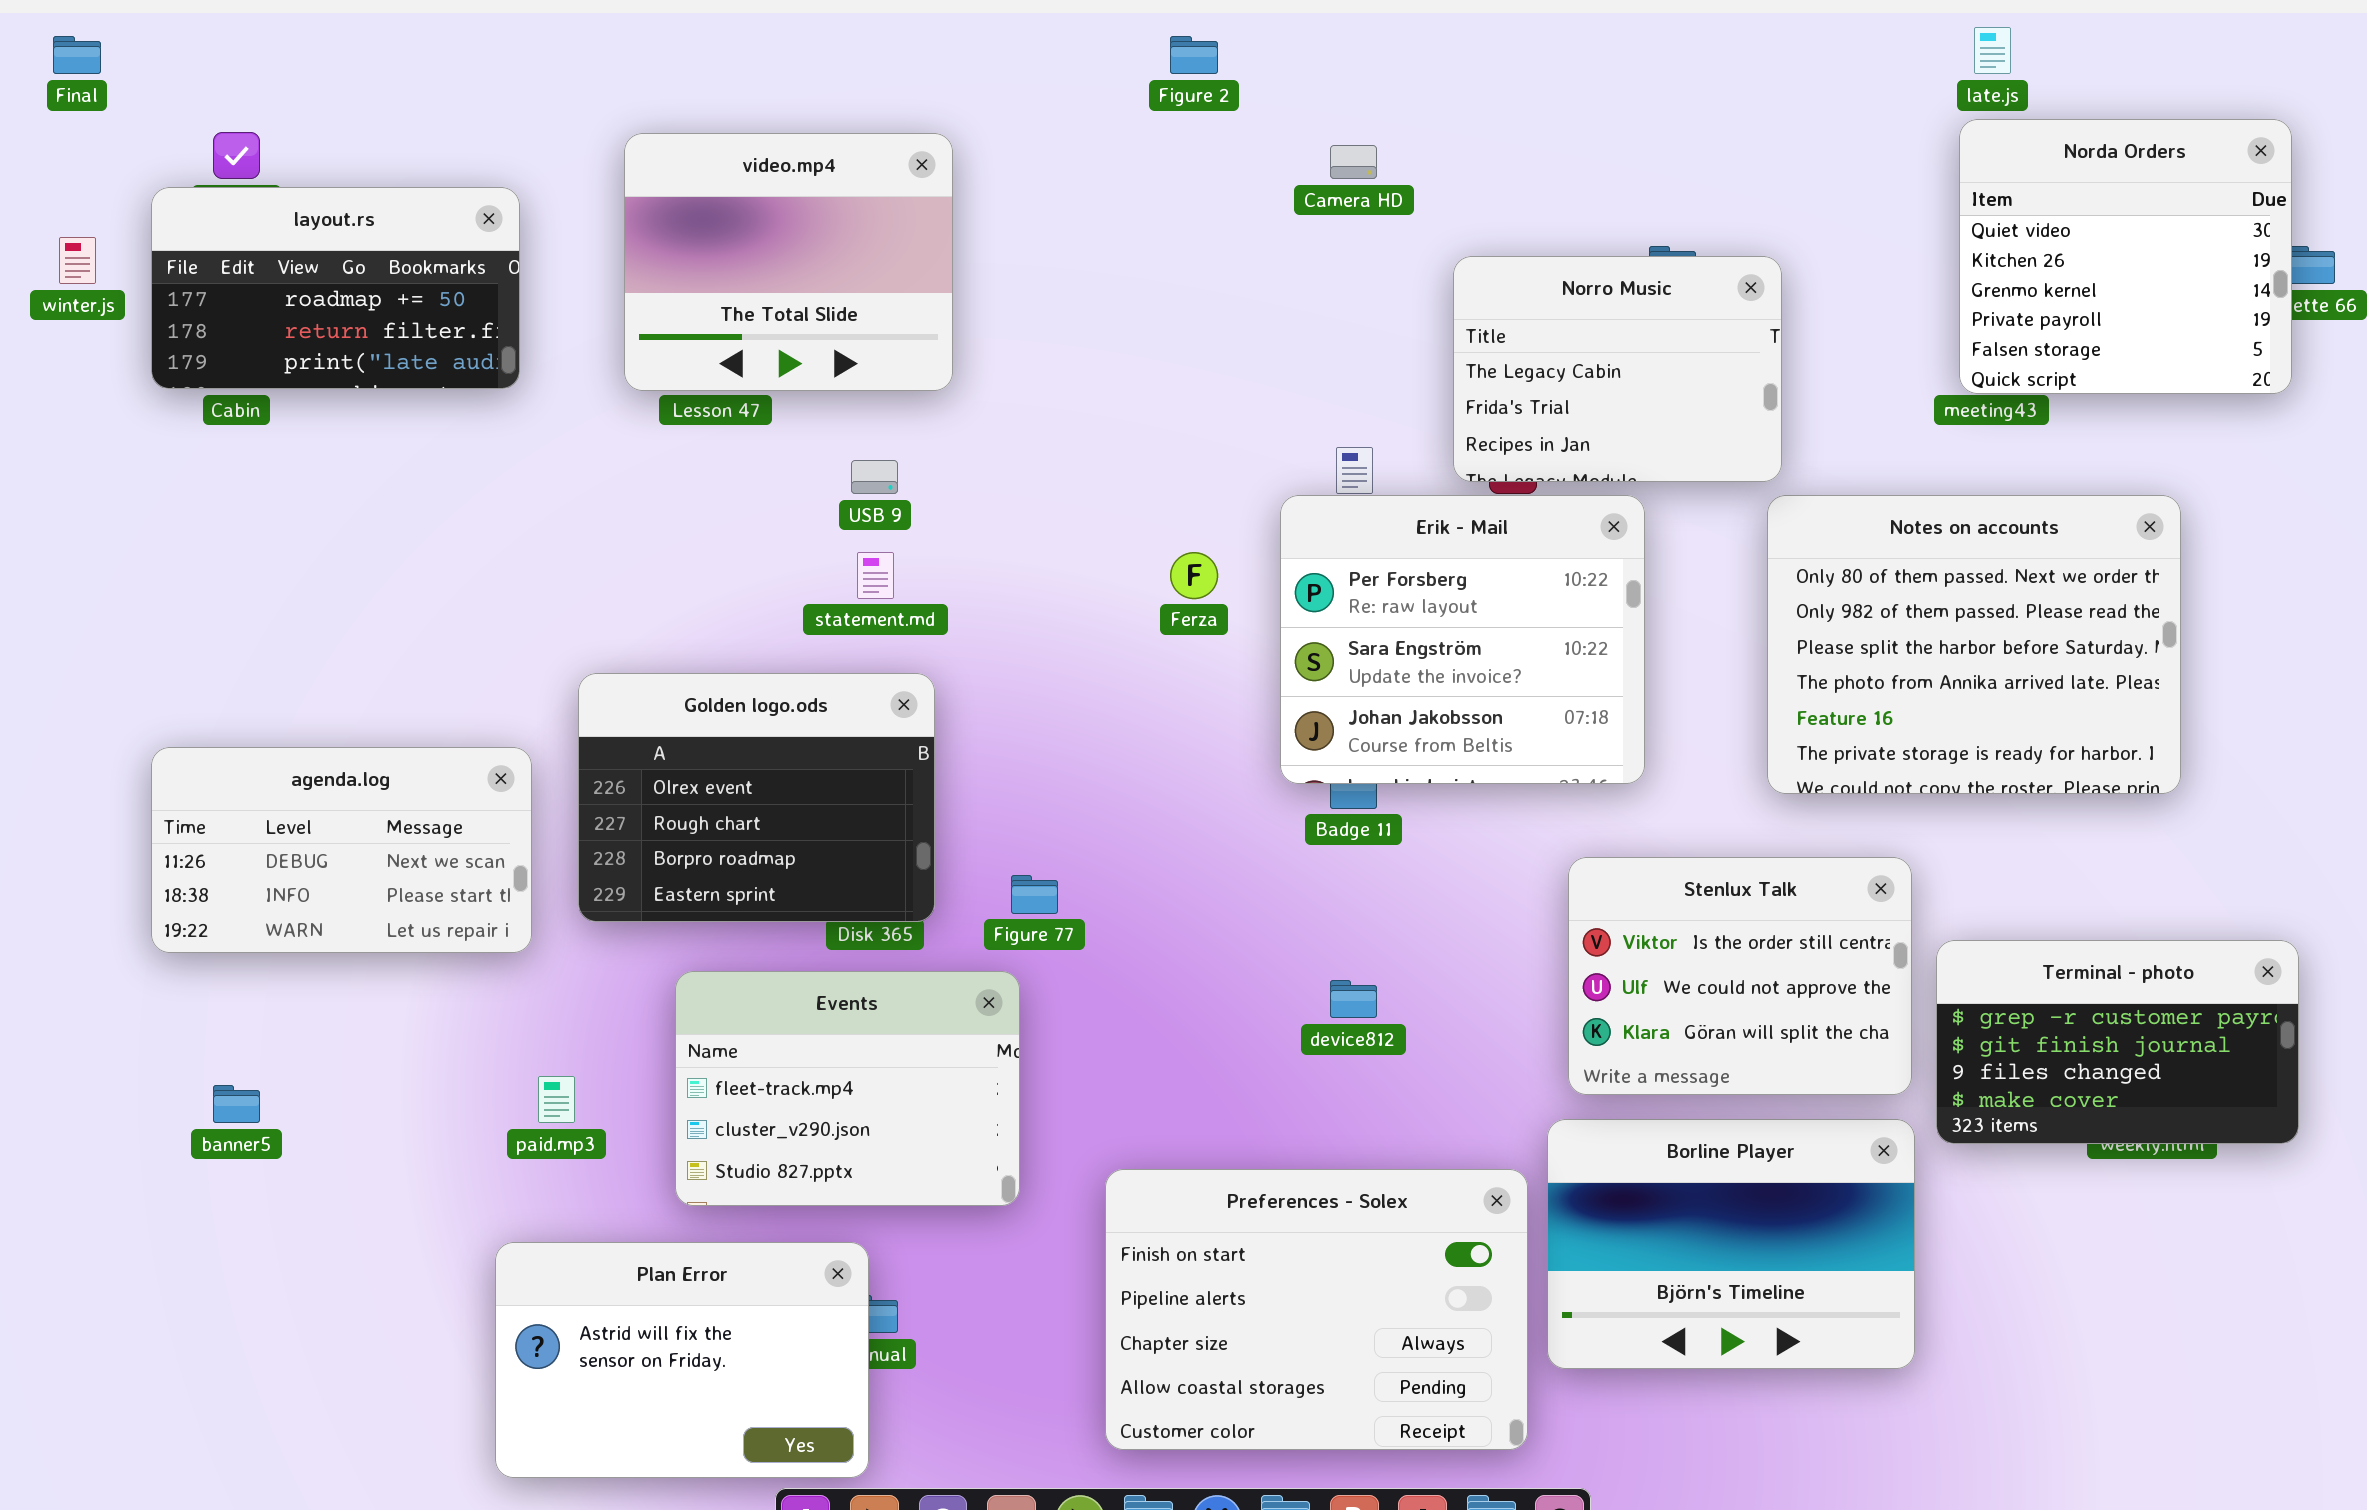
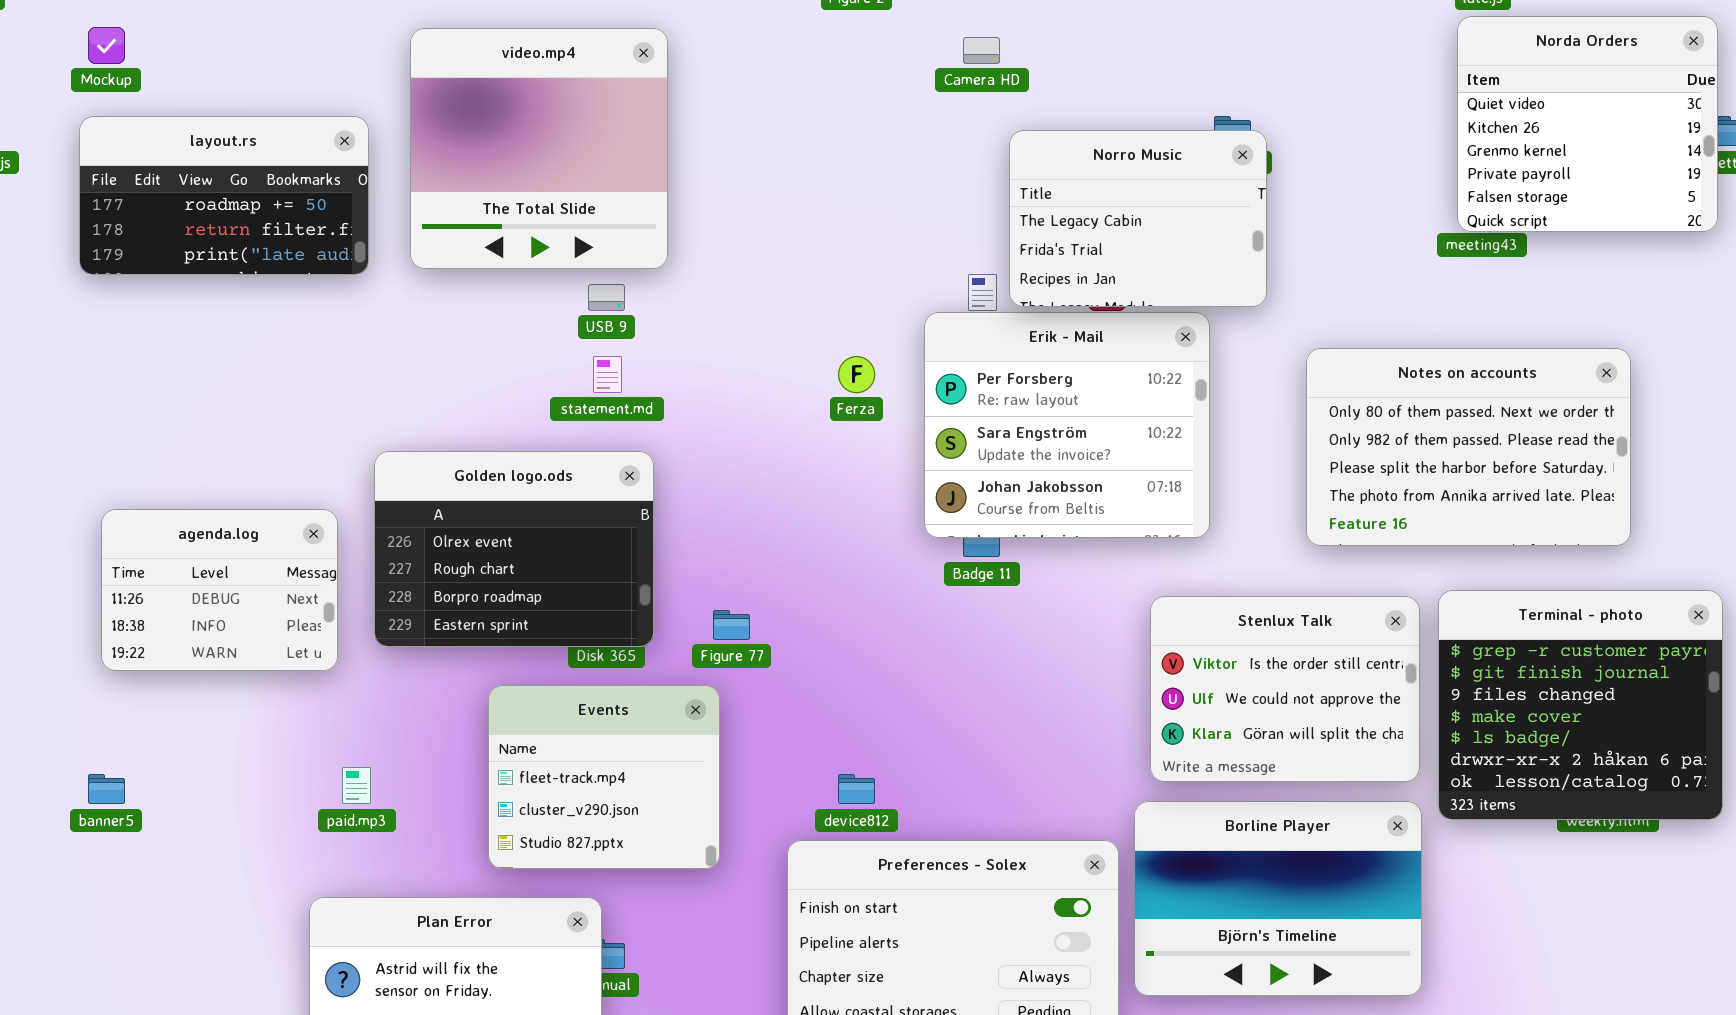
video.mp4: [624,133,953,391] -> [410,28,668,269], resized
layout.rs: [151,187,520,389] -> [79,116,369,275], moved
Norro Music: [1453,256,1782,482] -> [1009,130,1267,307], moved
Notes on accounts: [1767,495,2181,794] -> [1306,348,1631,546], resized
agenda.log: [151,747,532,953] -> [101,509,338,671], resized
Terminal - photo: [1936,940,2299,1144] -> [1438,590,1723,820], resized
Events: [675,971,1020,1206] -> [488,685,720,869], resized
device812: [1330,980,1377,1018] -> [838,774,875,804], moved

